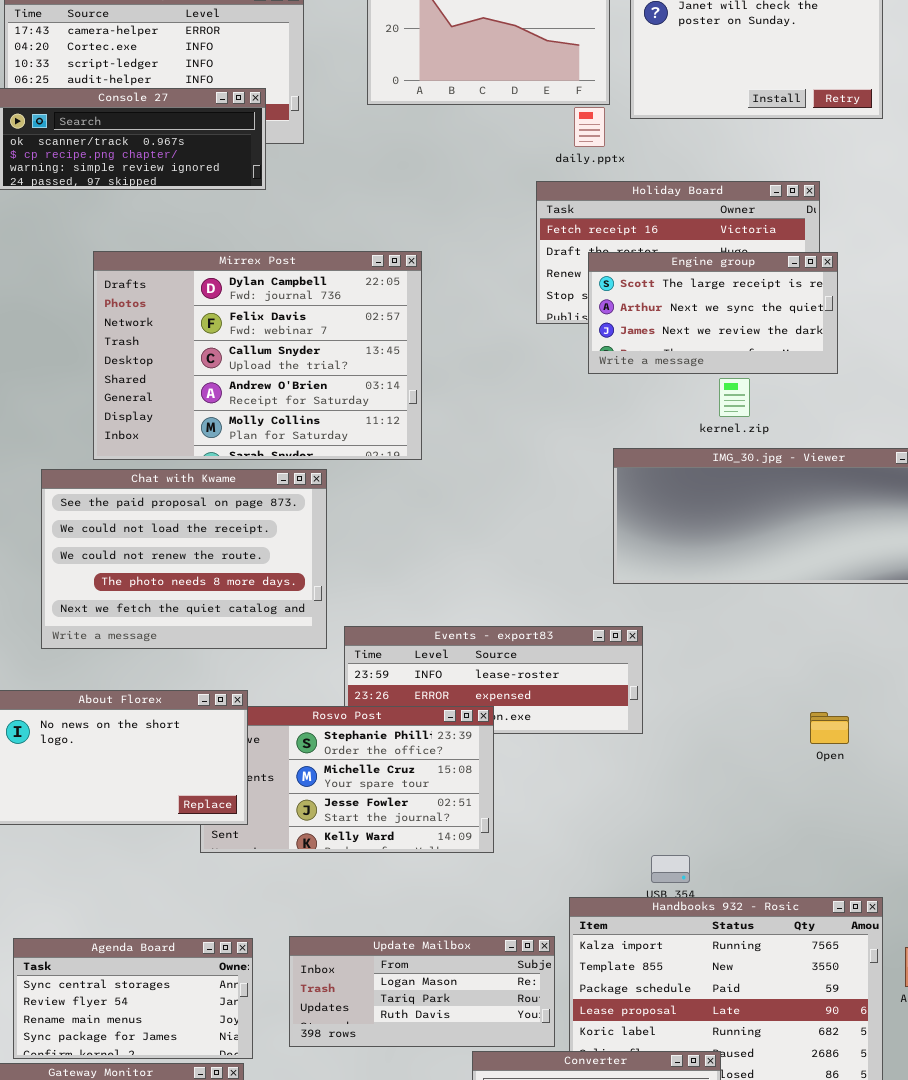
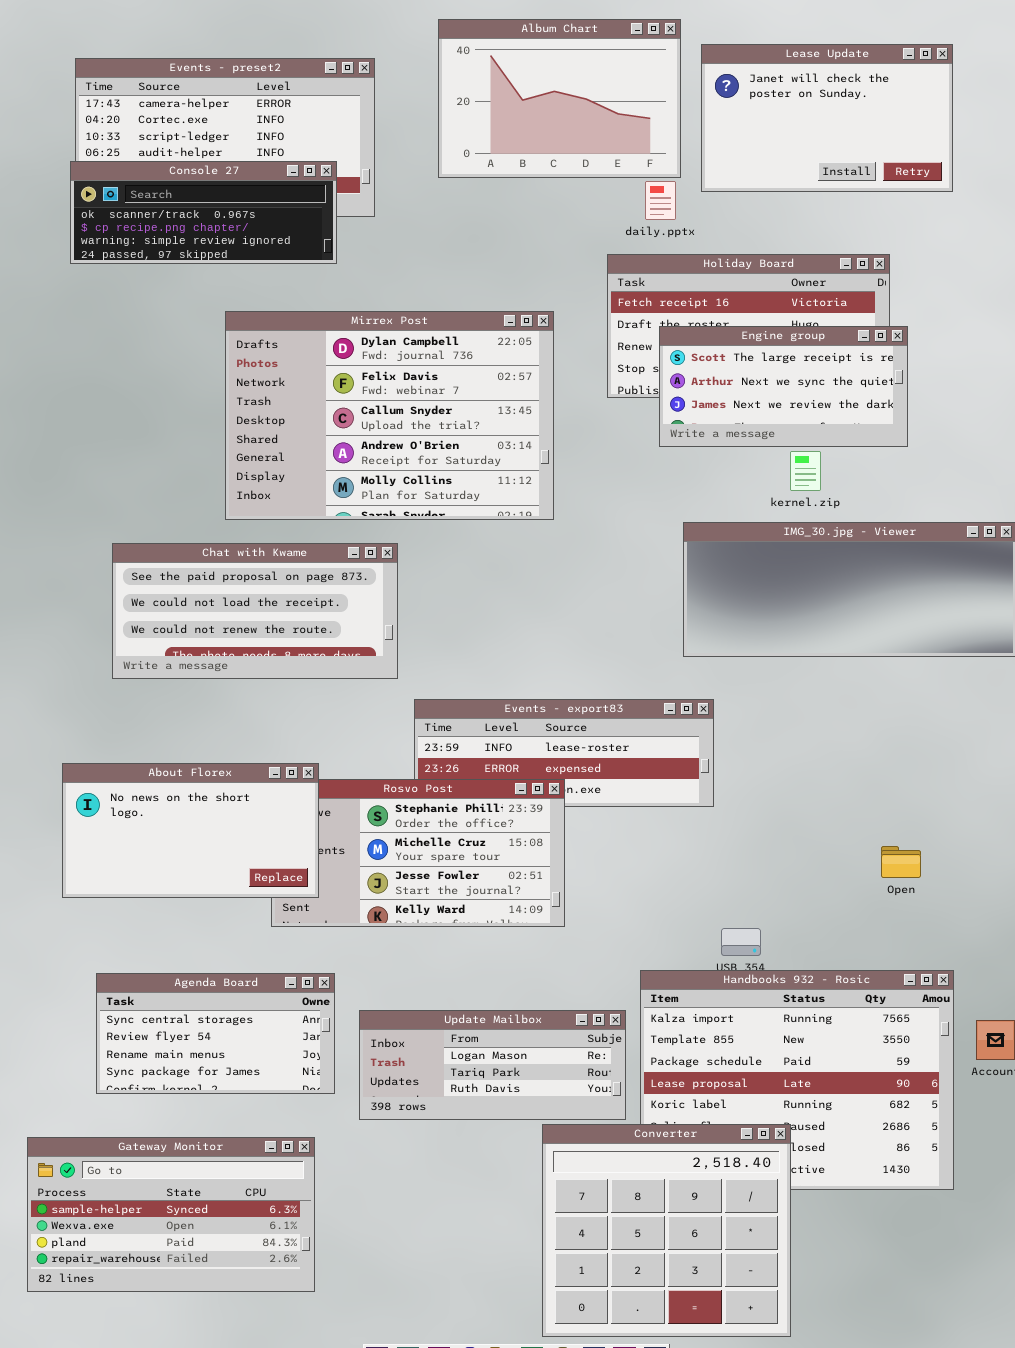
Mirrex Post: [93,251,422,460] -> [225,311,554,520], moved
Chat with Kwame: [41,469,327,649] -> [112,543,398,679], resized
Open: [810,712,849,744] -> [881,846,921,878], moved
Agenda Board: [13,938,253,1059] -> [96,973,335,1094], moved

